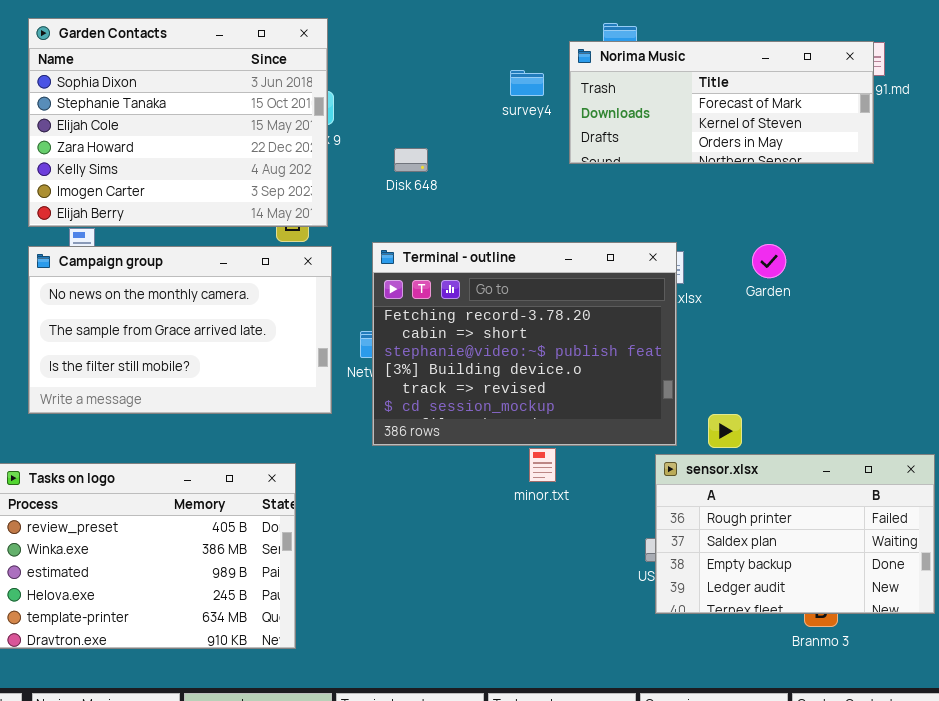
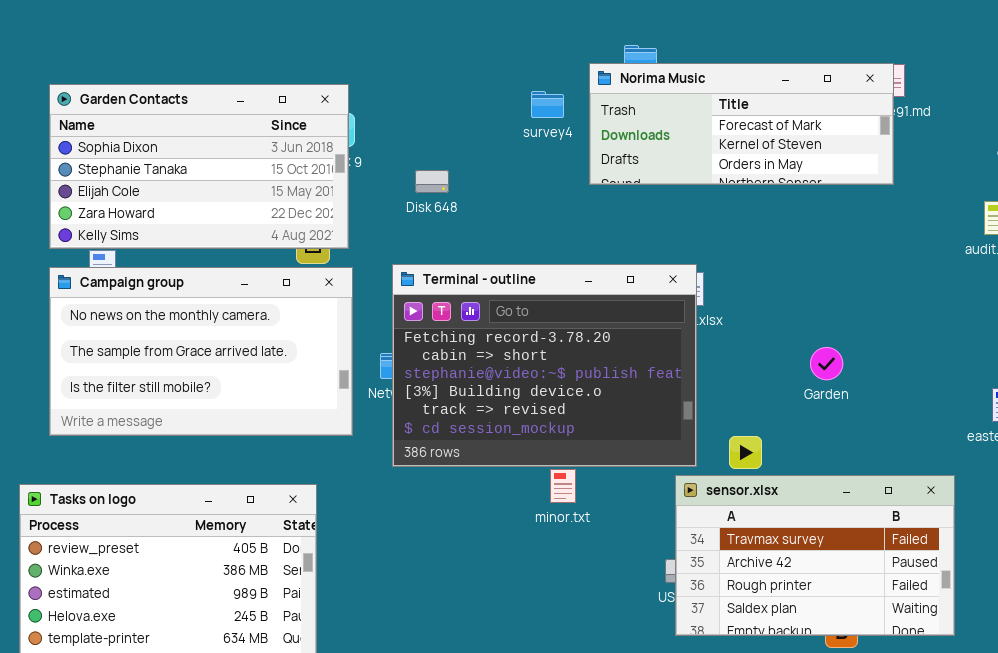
Garden Contacts: [28,18,328,227] -> [49,84,349,249], resized
Garden: [752,244,786,278] -> [810,347,843,380], moved
sensor.xlsx: [655,454,935,614] -> [675,475,955,636], scrolled up 2 rows

